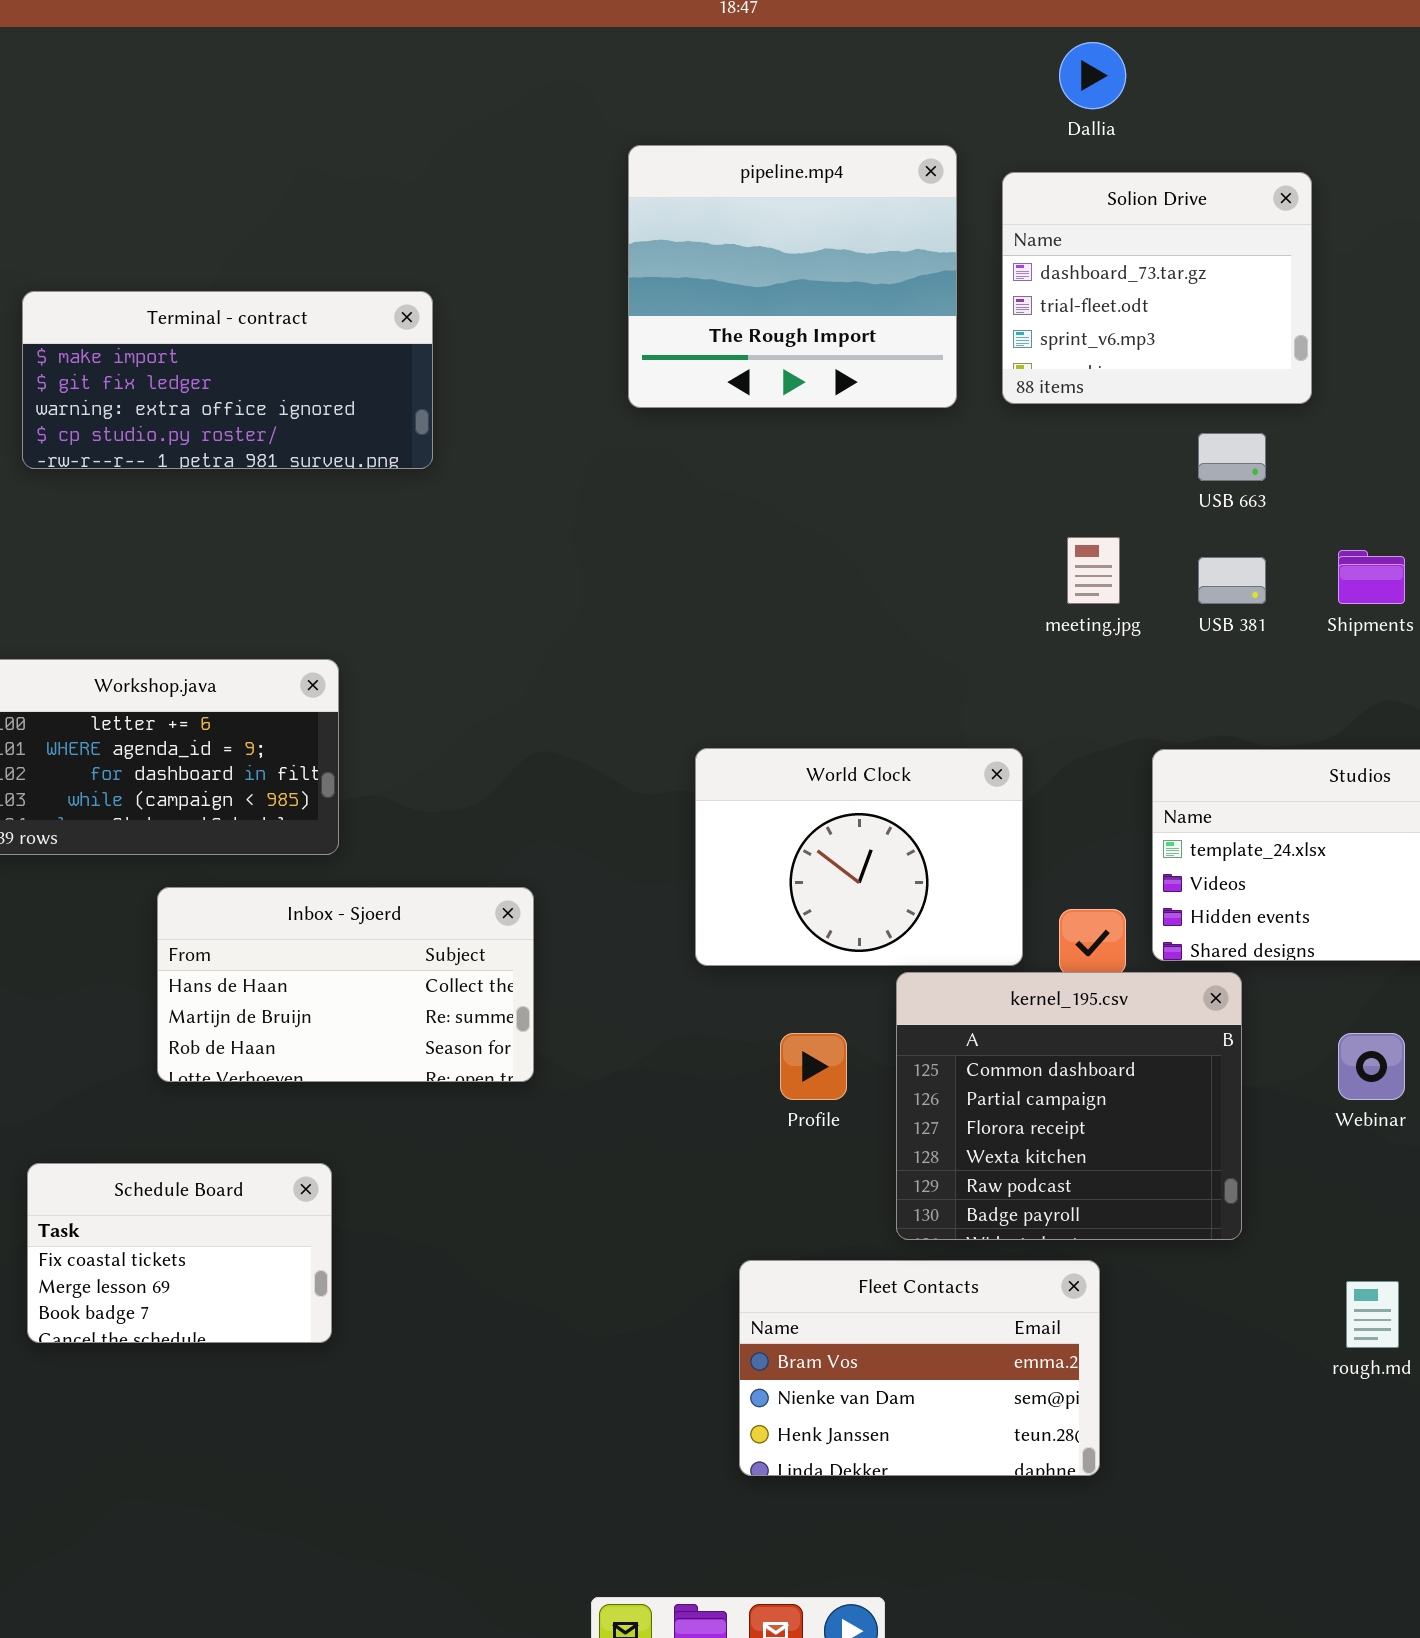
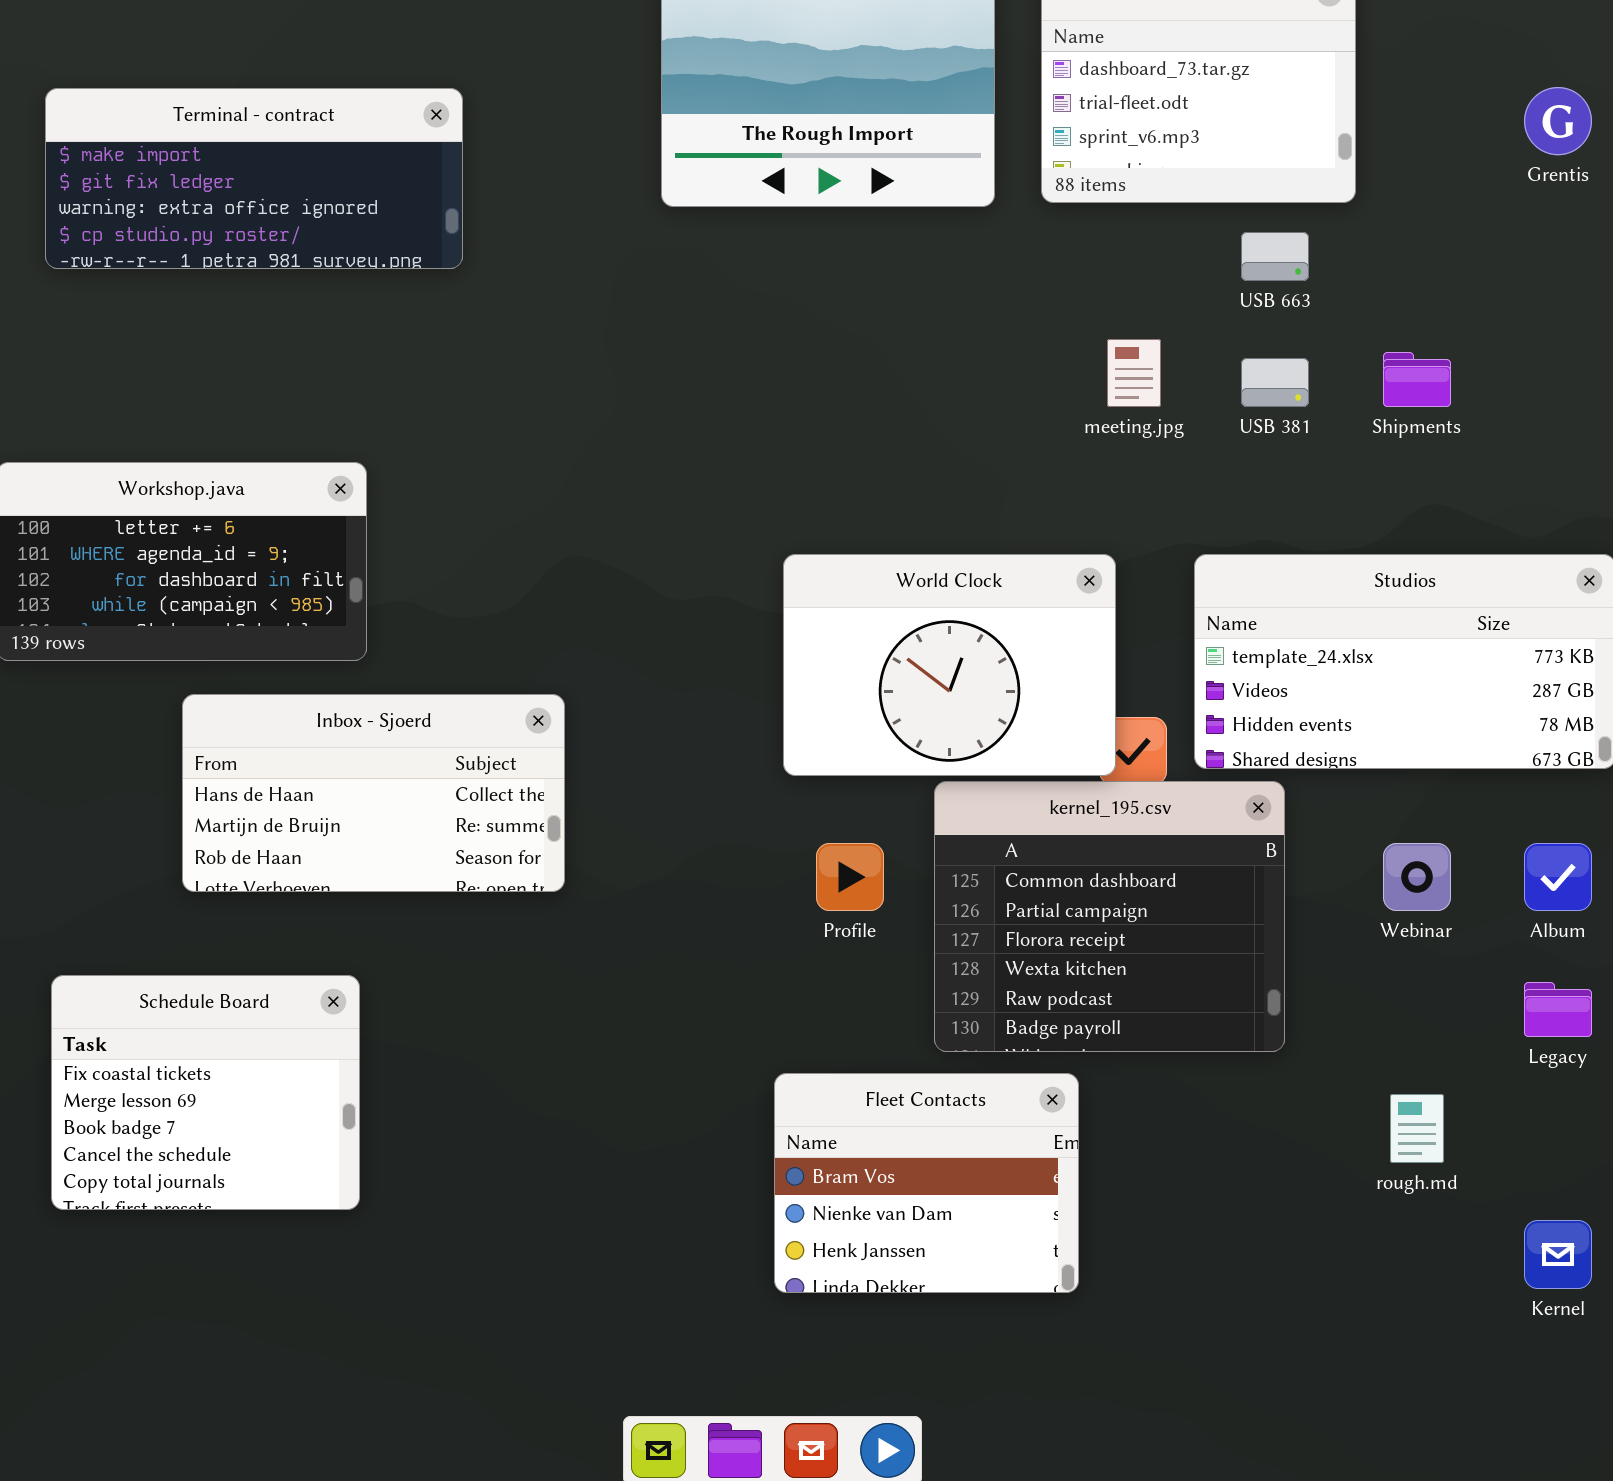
World Clock: [695,748,1023,966] -> [783,554,1116,776], moved
Schedule Board: [27,1163,332,1343] -> [51,975,360,1210], resized
Fleet Contacts: [739,1260,1100,1476] -> [774,1073,1079,1293], resized

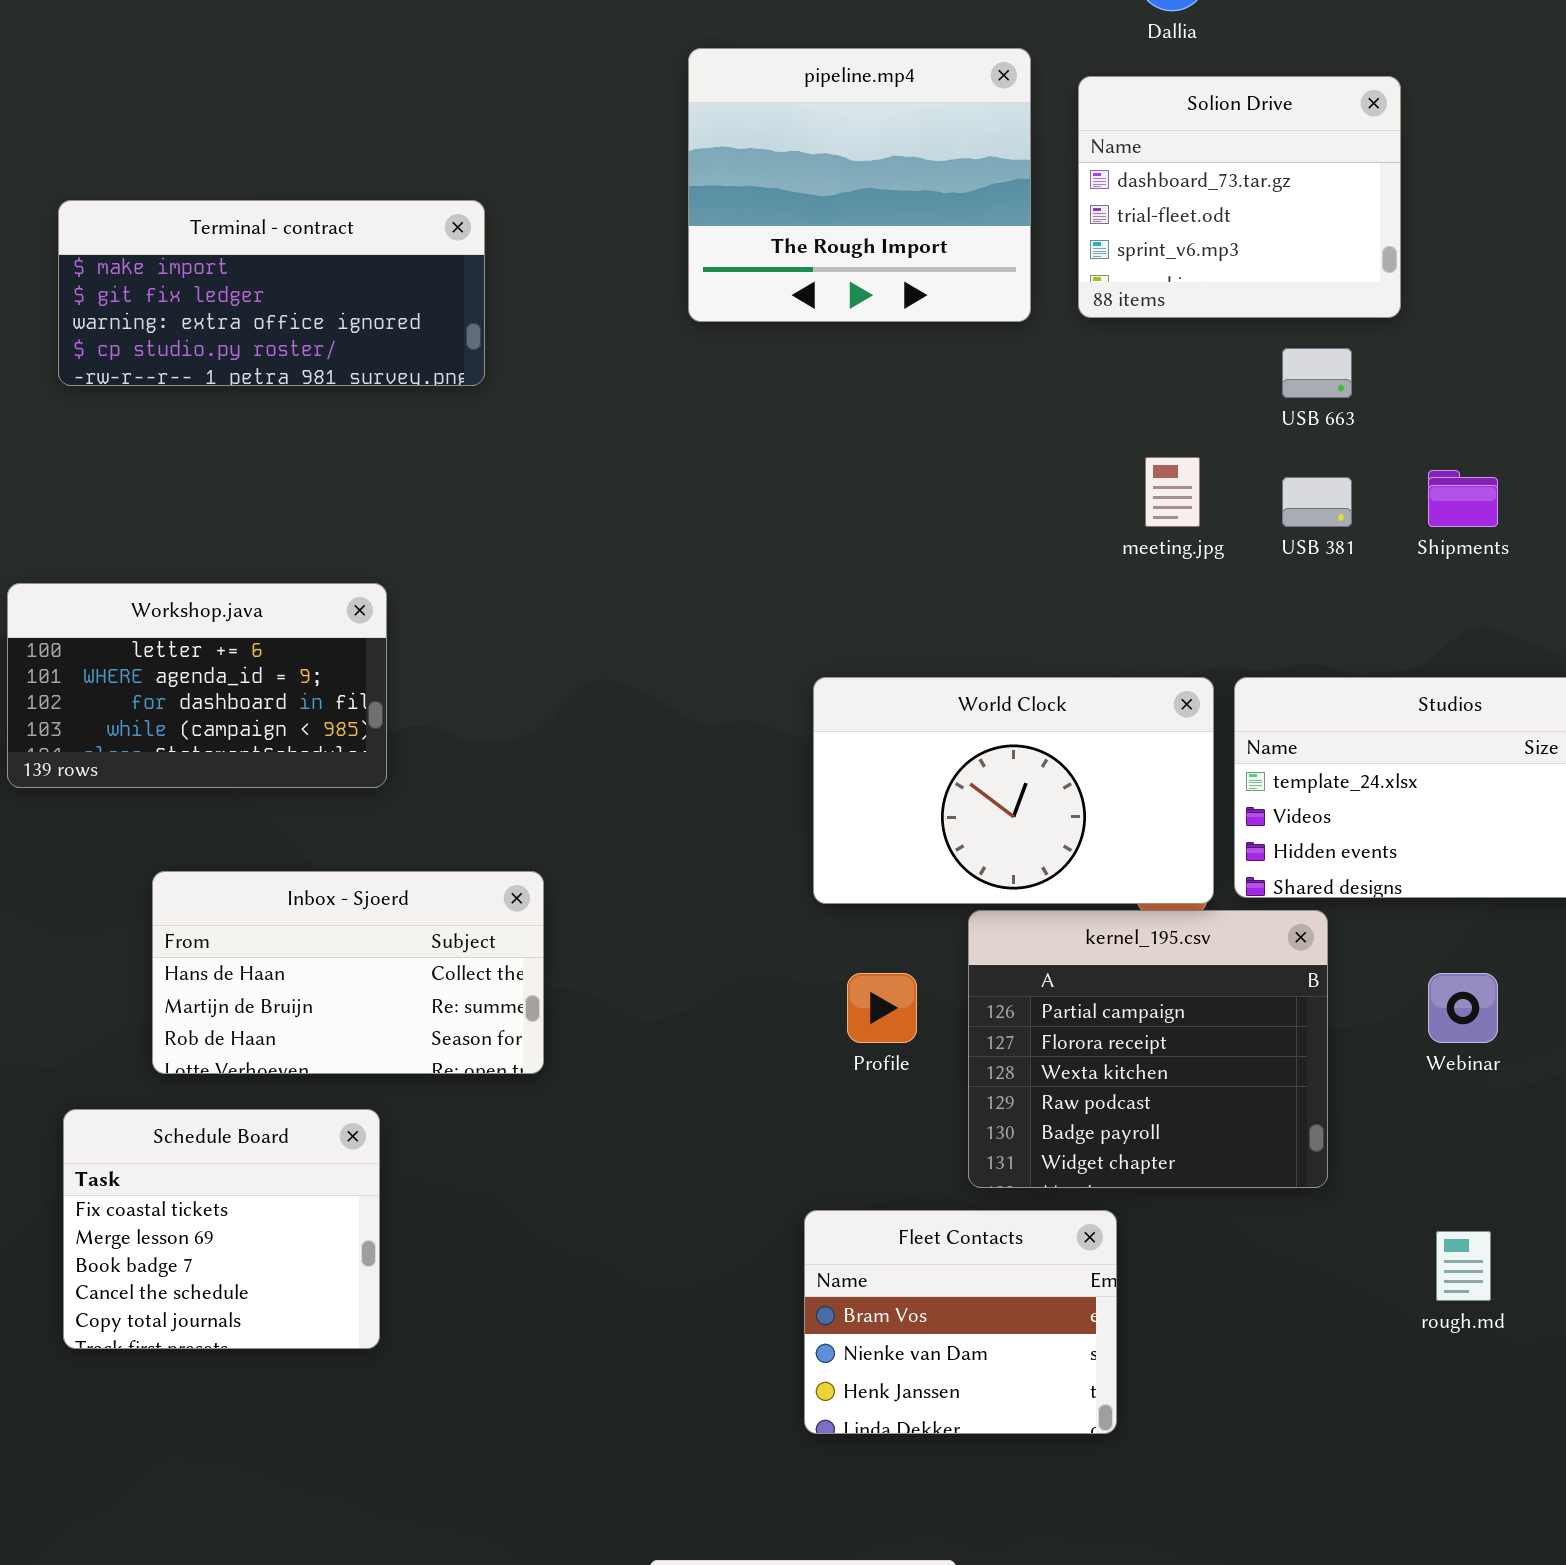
World Clock: [783,554,1116,776] -> [813,677,1214,904], resized
Inbox - Sjoerd: [182,694,565,892] -> [152,871,544,1074], moved
kernel_195.csv: [934,781,1285,1052] -> [968,910,1328,1188], scrolled down 1 row

